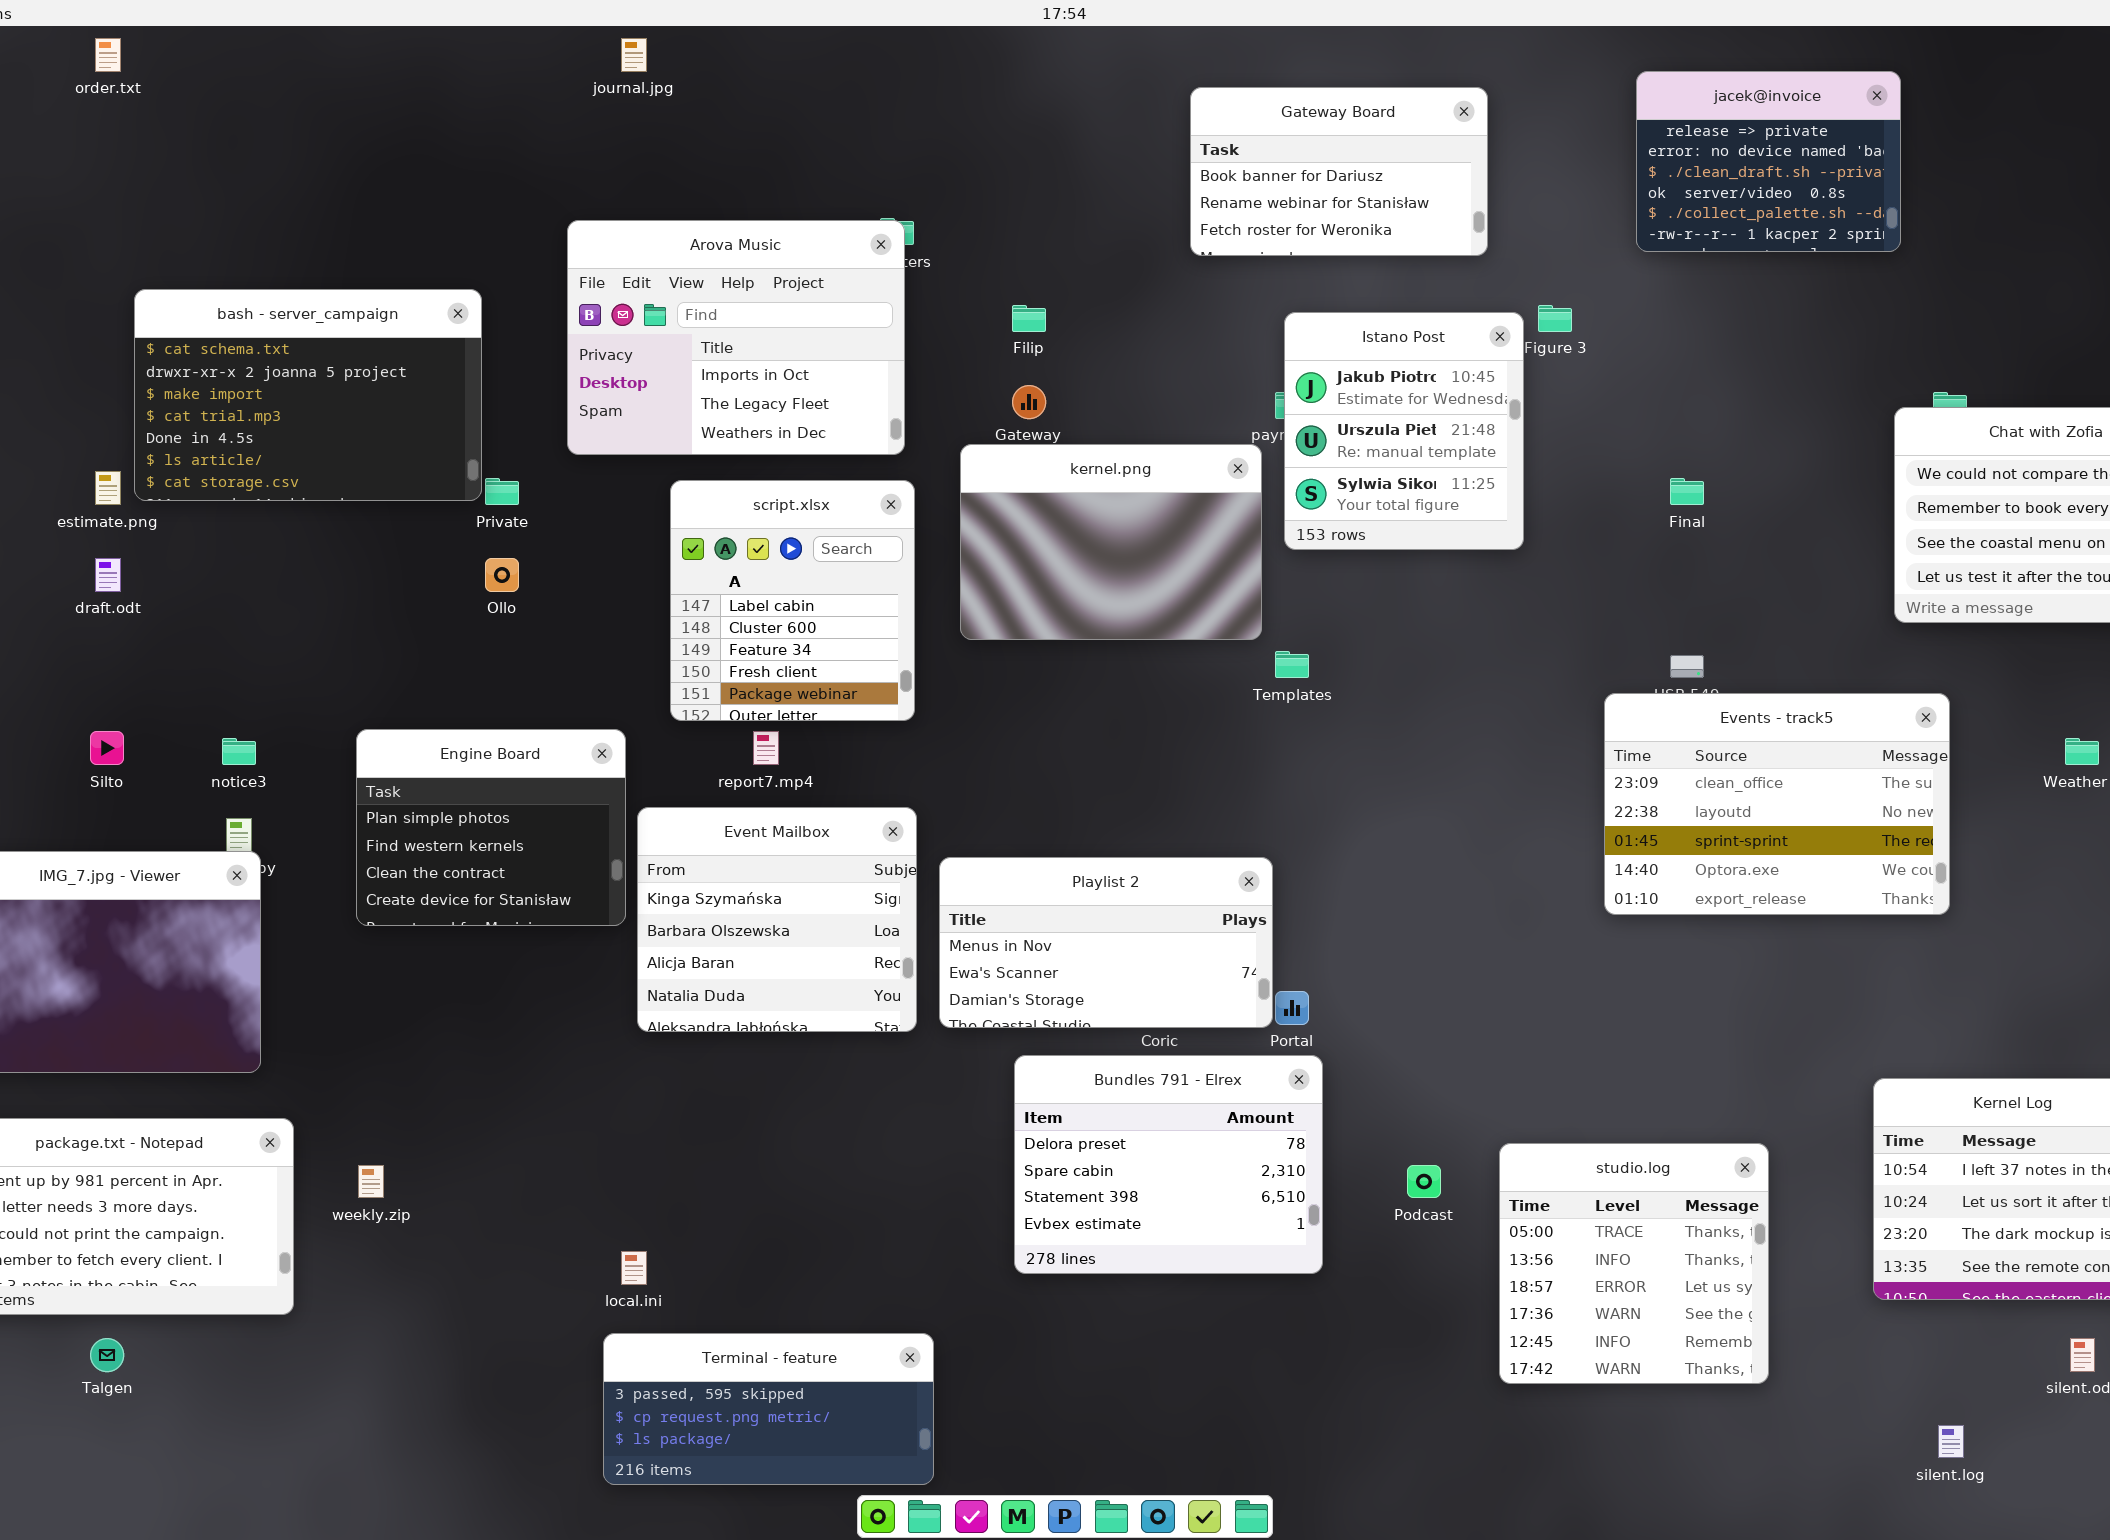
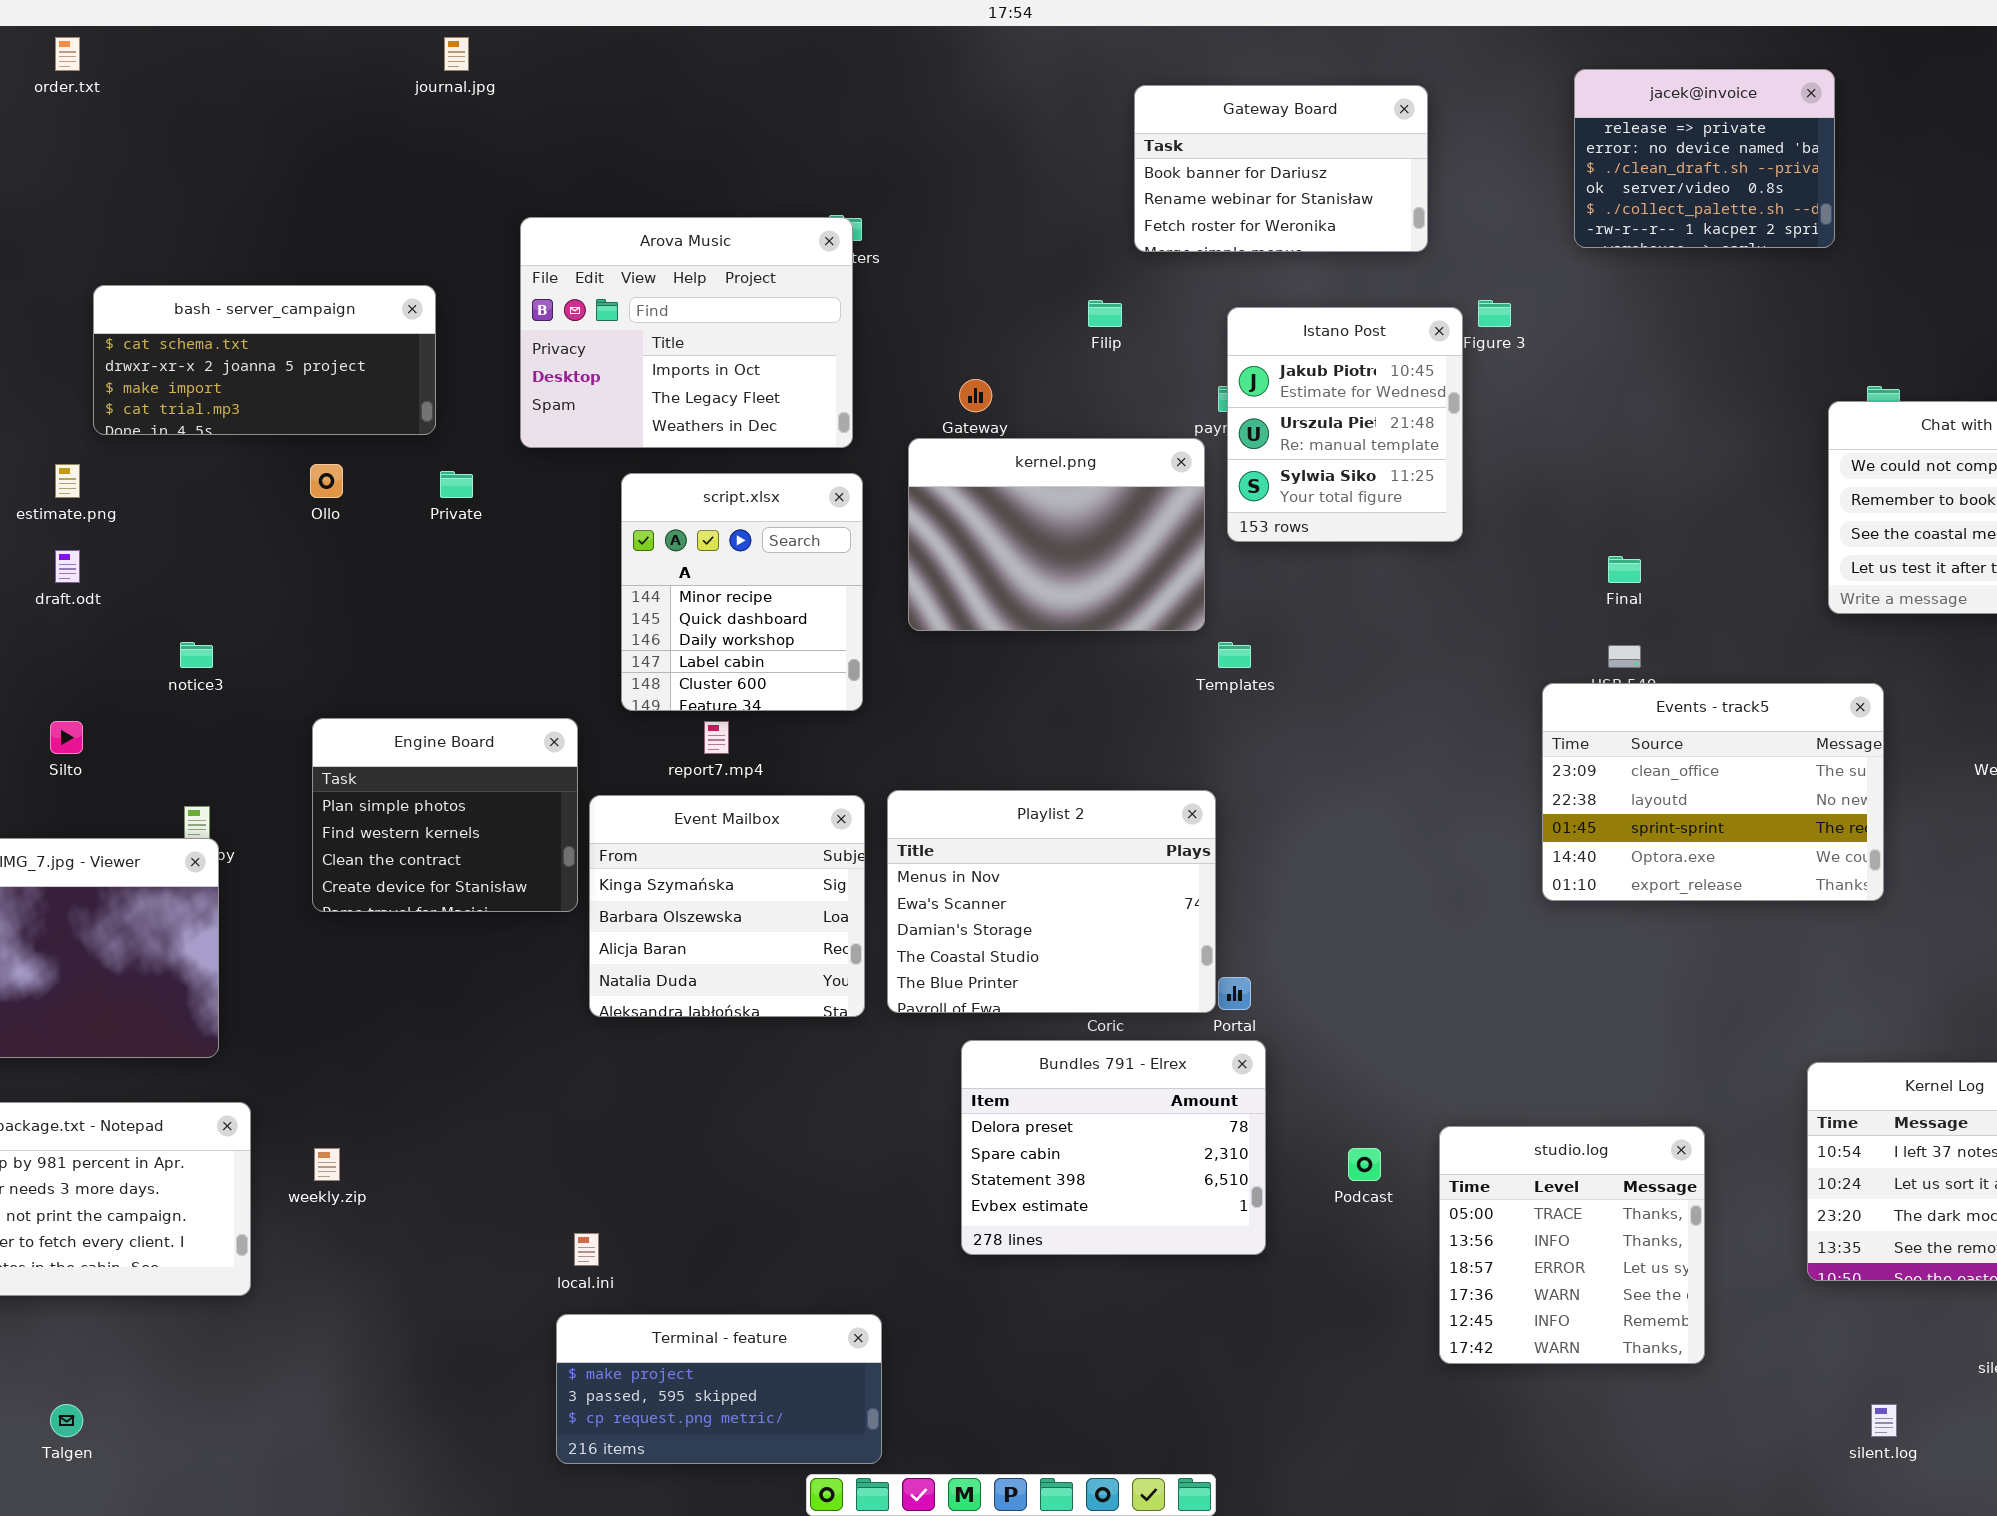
journal.jpg: [621,38,647,72] -> [444,37,469,71], moved
bash - server_campaign: [134,289,482,501] -> [93,285,436,435], resized
Filip: [1012,305,1046,332] -> [1088,300,1122,327], moved
Final: [1670,478,1704,505] -> [1608,556,1641,583], moved
script.xlsx: [670,480,915,721] -> [621,473,863,711], scrolled up 3 rows
Ollo: [485,558,519,592] -> [310,464,343,498], moved
notice3: [222,738,256,765] -> [180,642,213,668], moved
Playlist 2: [939,857,1273,1028] -> [887,790,1216,1013], resized
Terminal - feature: [603,1333,934,1485] -> [556,1314,882,1464], scrolled up 1 row
Talgen: [90,1338,124,1372] -> [50,1404,83,1437], moved

